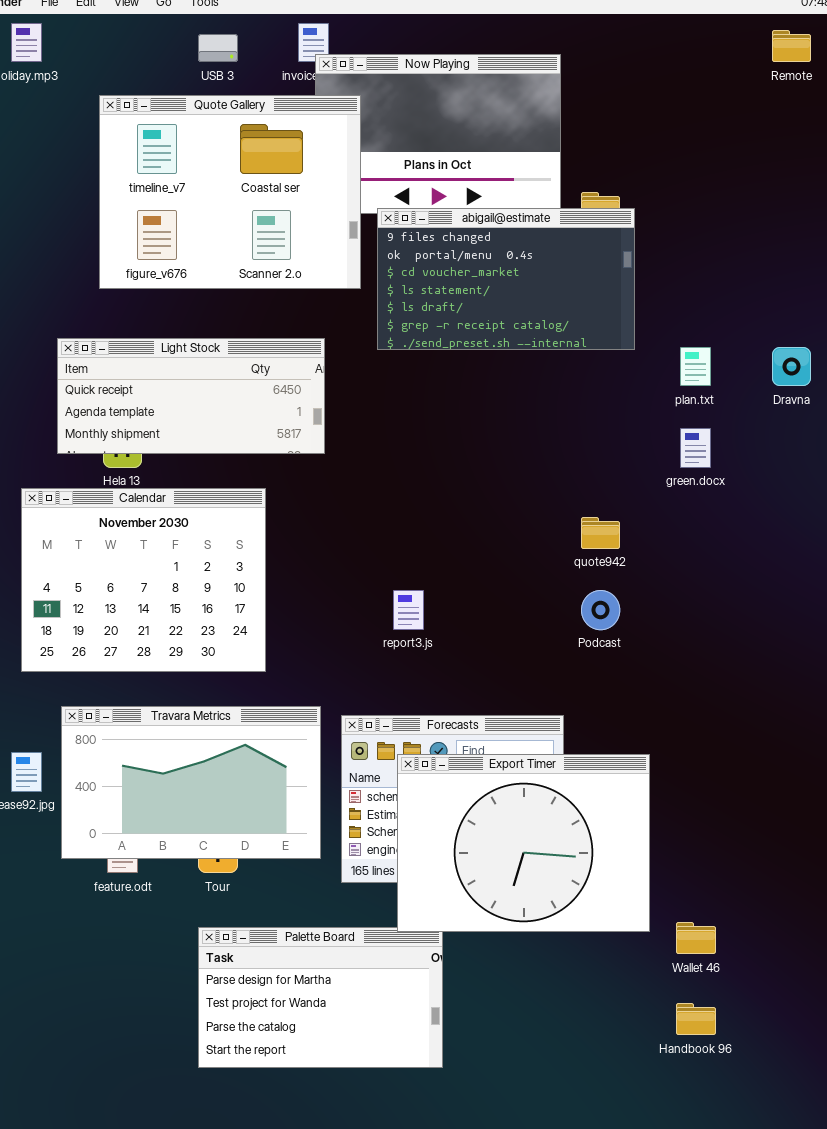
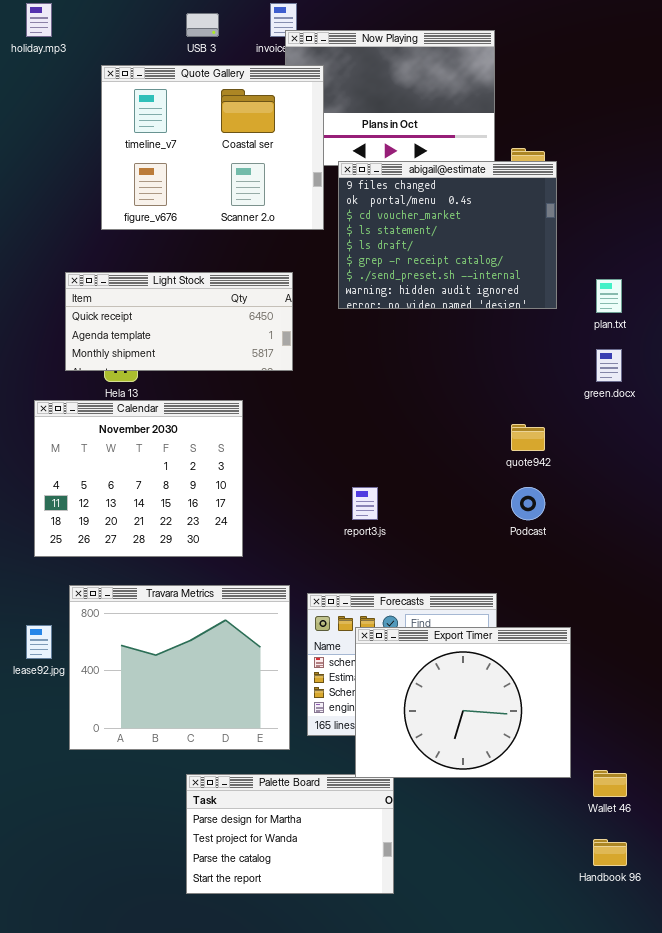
abigail@estimate: [377,208,635,350] -> [338,161,557,309], resized
Travara Metrics: [61,706,321,859] -> [69,585,290,750], resized

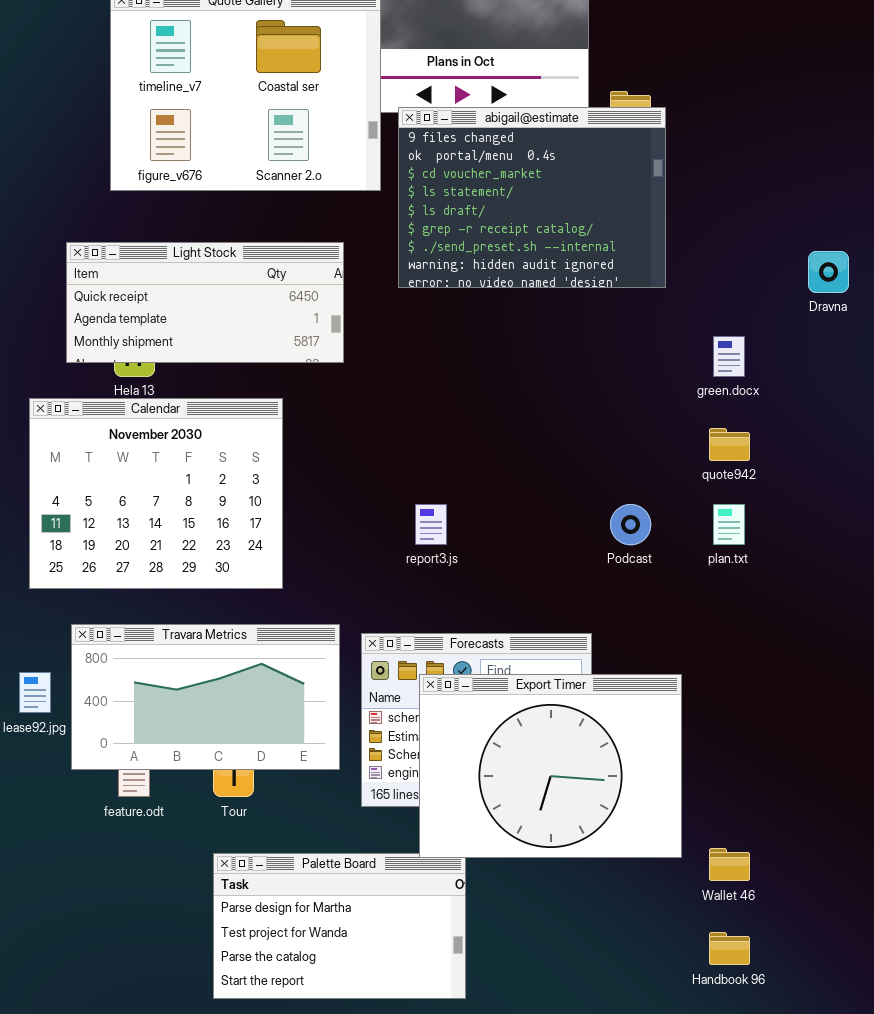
plan.txt: [596,279,622,313] -> [713,504,745,545], moved
quote942: [511,424,545,451] -> [709,428,750,461], moved
Travara Metrics: [69,585,290,750] -> [71,624,340,770], resized

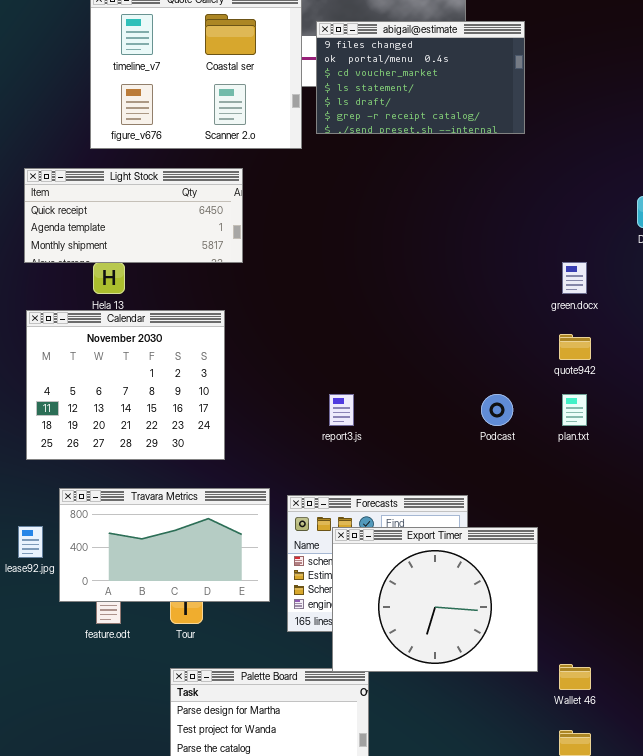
abigail@estimate: [398,107,666,288] -> [316,21,525,134], moved, resized
Light Stock: [66,242,344,363] -> [24,168,243,263], moved

